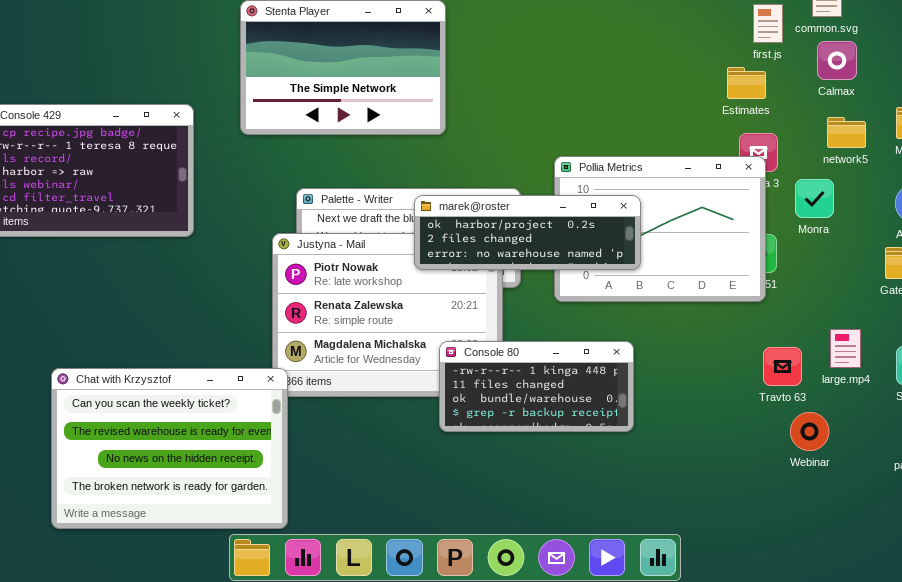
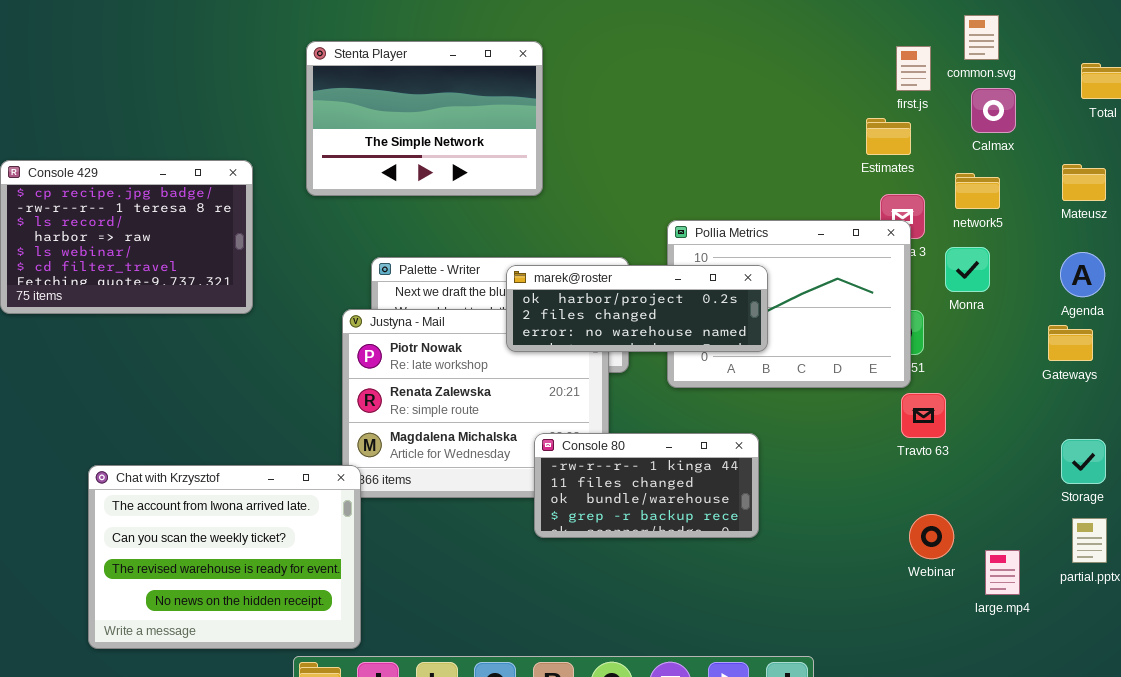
network5: [827,117,866,148] -> [955,173,1000,209], moved
large.mp4: [830,329,861,368] -> [985,550,1020,595], moved
Travto 63: [763,347,802,386] -> [901,393,946,438], moved
Chat with Krzysztof: [51,368,288,529] -> [88,465,361,649], scrolled up 1 row
Webinar: [790,412,829,451] -> [909,514,954,559], moved

